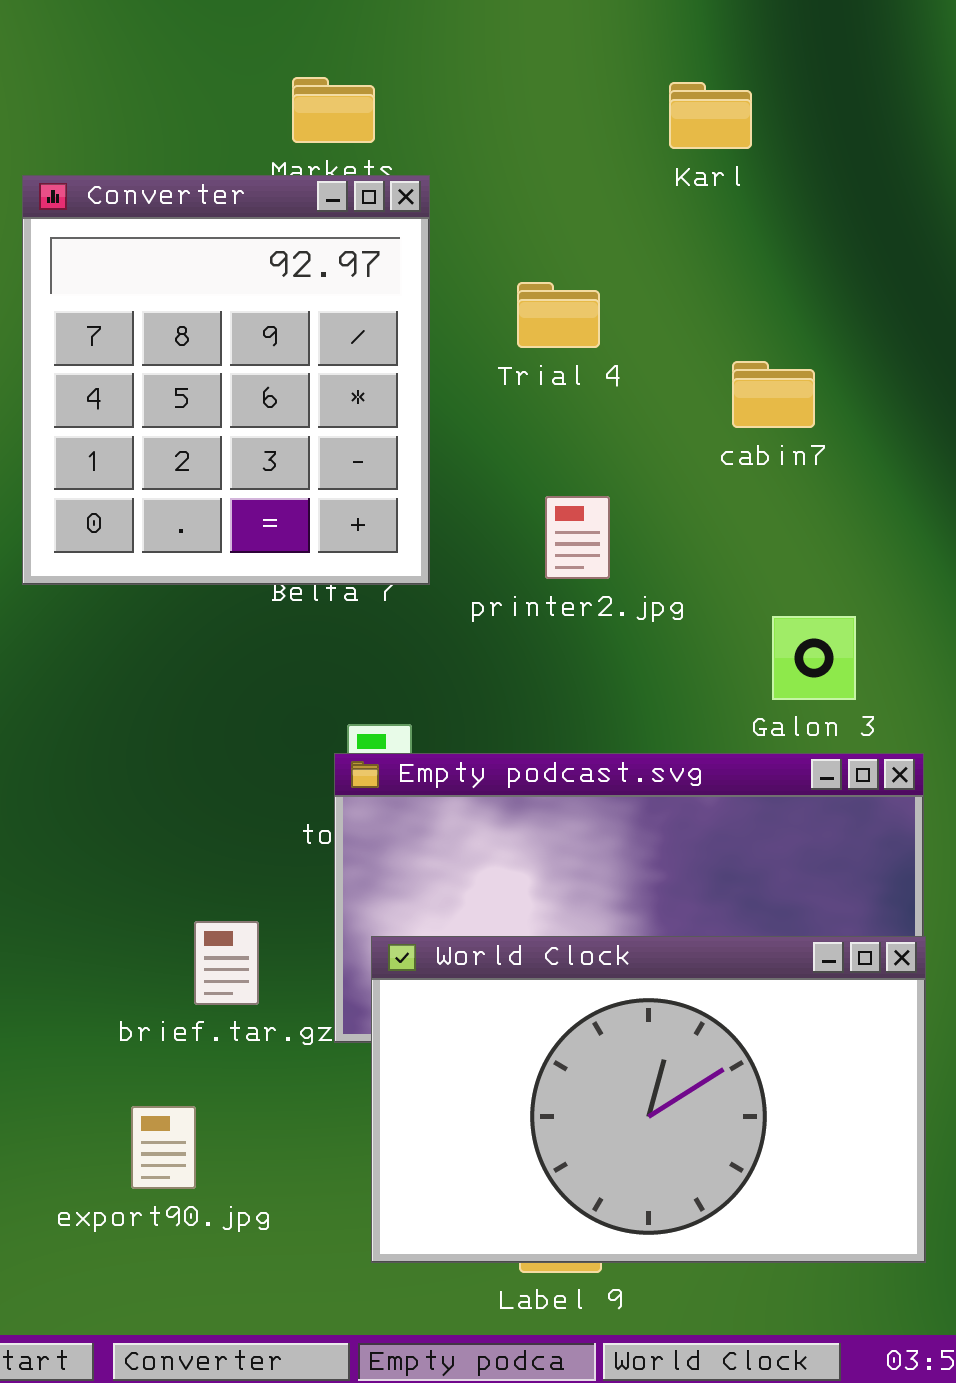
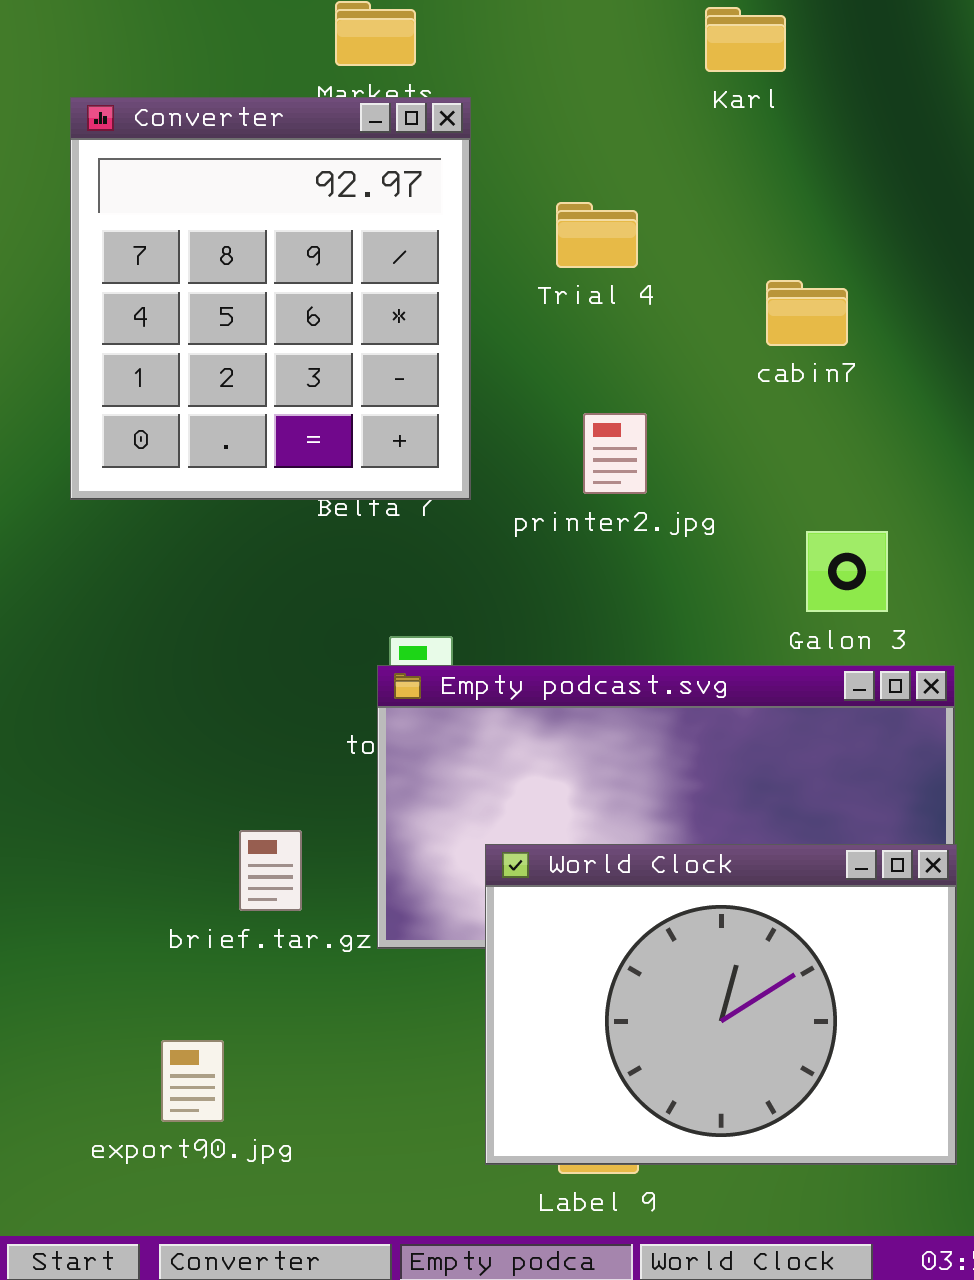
World Clock: [371,936,926,1263] -> [485,844,957,1165], resized
export90.jpg: [131,1106,196,1189] -> [161,1040,224,1122], moved

